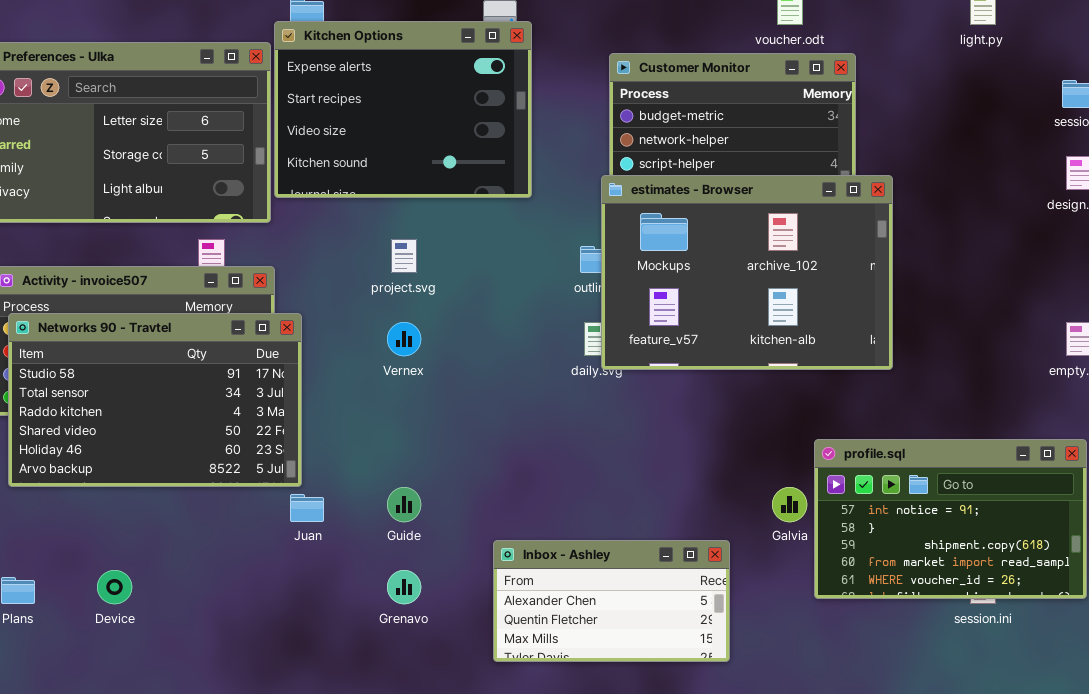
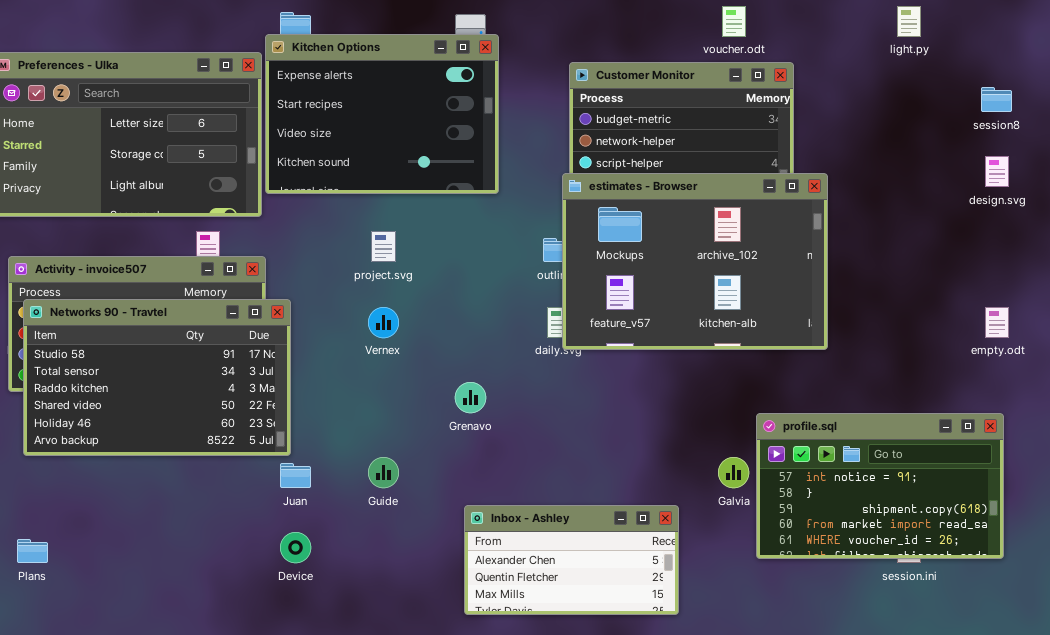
Device: [97,570,132,604] -> [280,532,311,563], moved
Grenavo: [387,570,421,604] -> [455,382,486,413], moved

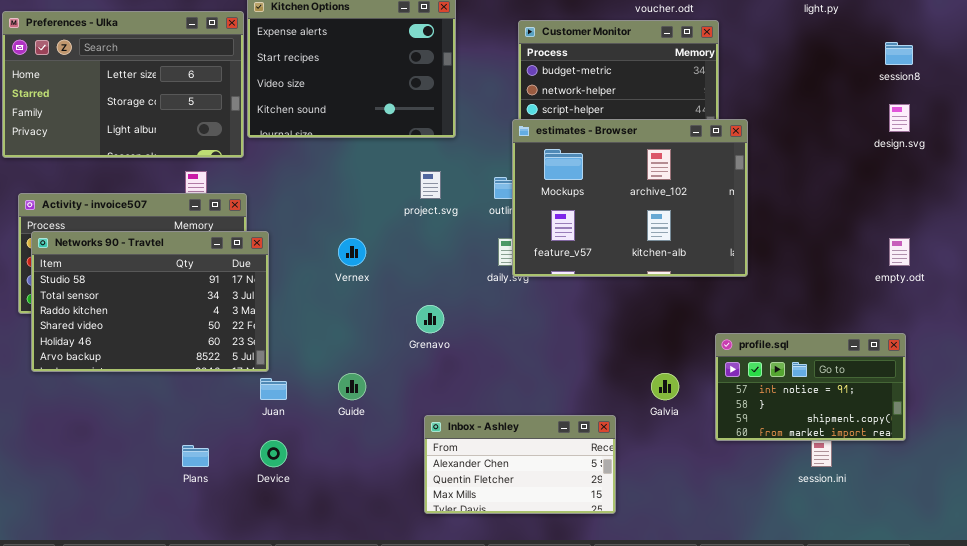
project.svg: [371,231,396,262] -> [420,171,441,199], moved
profile.sql: [756,413,1004,559] -> [715,333,906,441], resized
Plans: [17,539,48,563] -> [182,445,209,467], moved

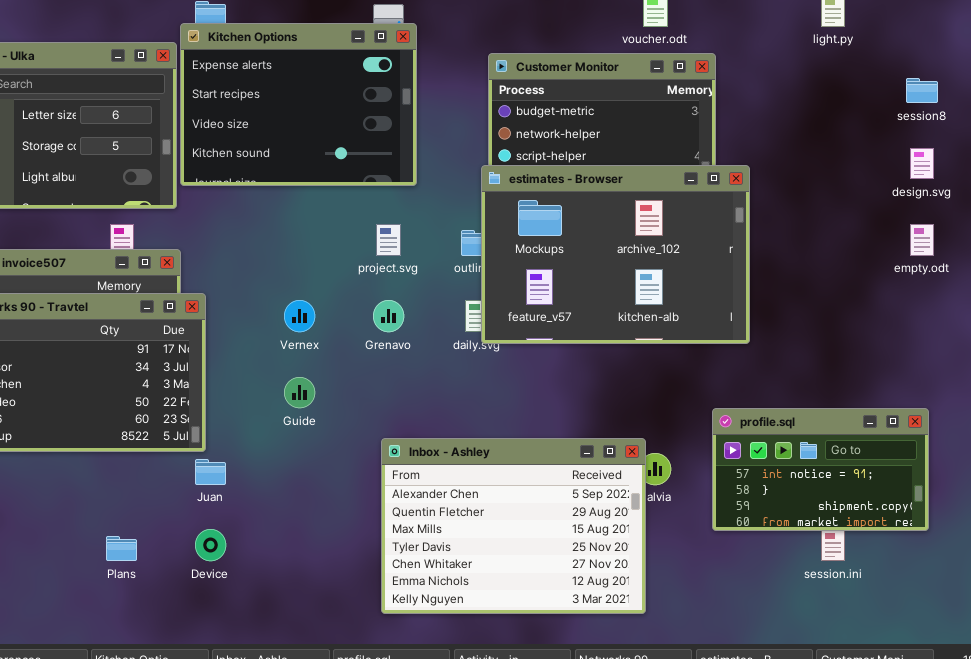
empty.odt: [889,238,910,266] -> [910,224,934,256], moved
Grenavo: [416,305,444,333] -> [373,300,404,332], moved
Guide: [338,373,366,400] -> [284,377,315,408], moved
Inbox - Ashley: [424,415,616,514] -> [381,438,646,614], resized

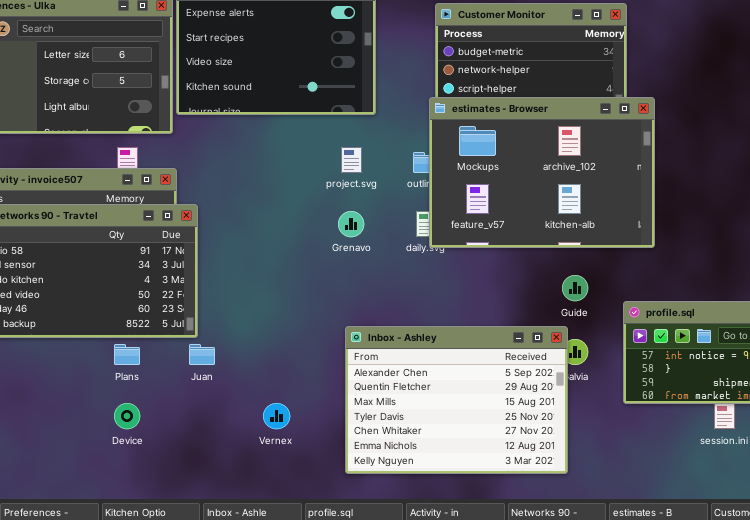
Vernex: [284,300,315,332] -> [263,403,290,429], moved
Guide: [284,377,315,408] -> [562,275,588,301], moved
Device: [195,529,226,561] -> [114,403,140,429], moved
Plans: [106,536,137,561] -> [114,344,140,365], moved

